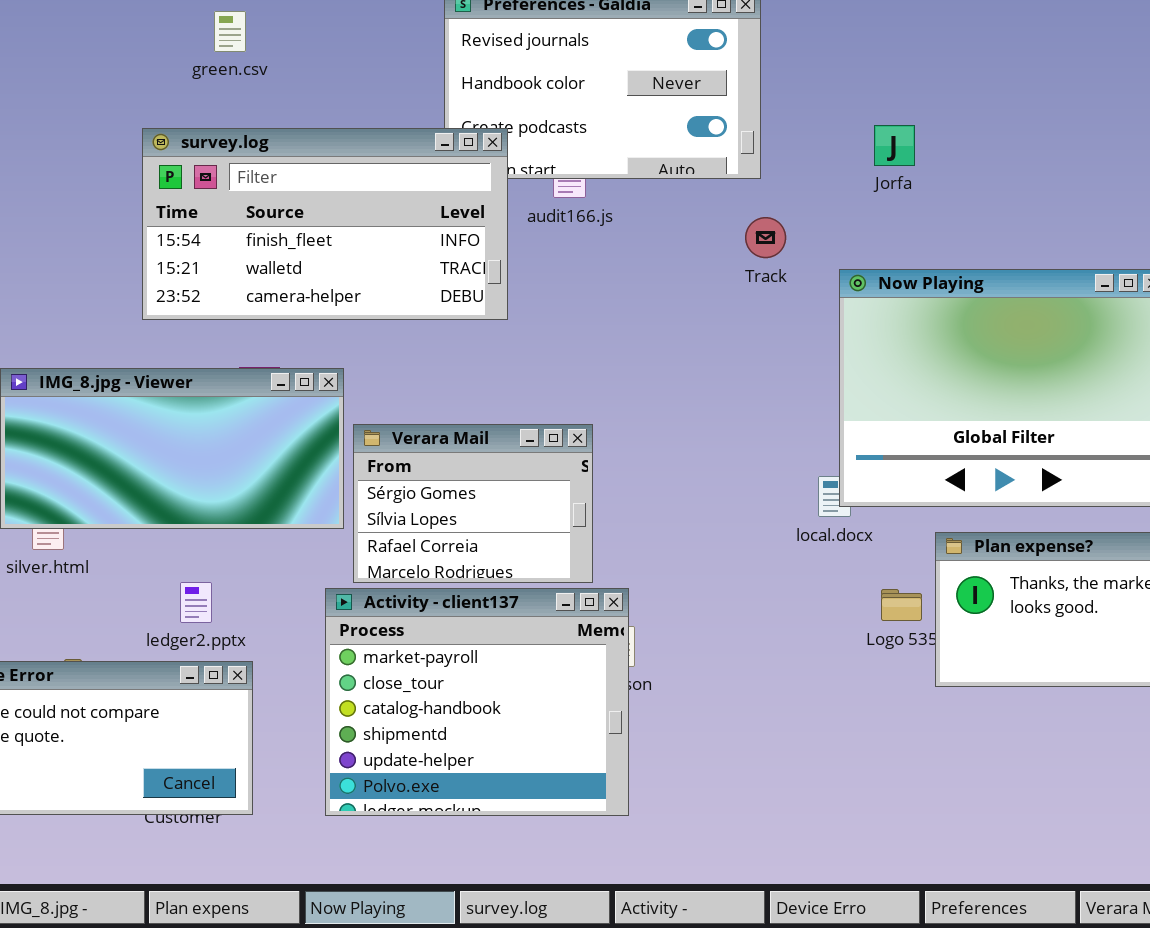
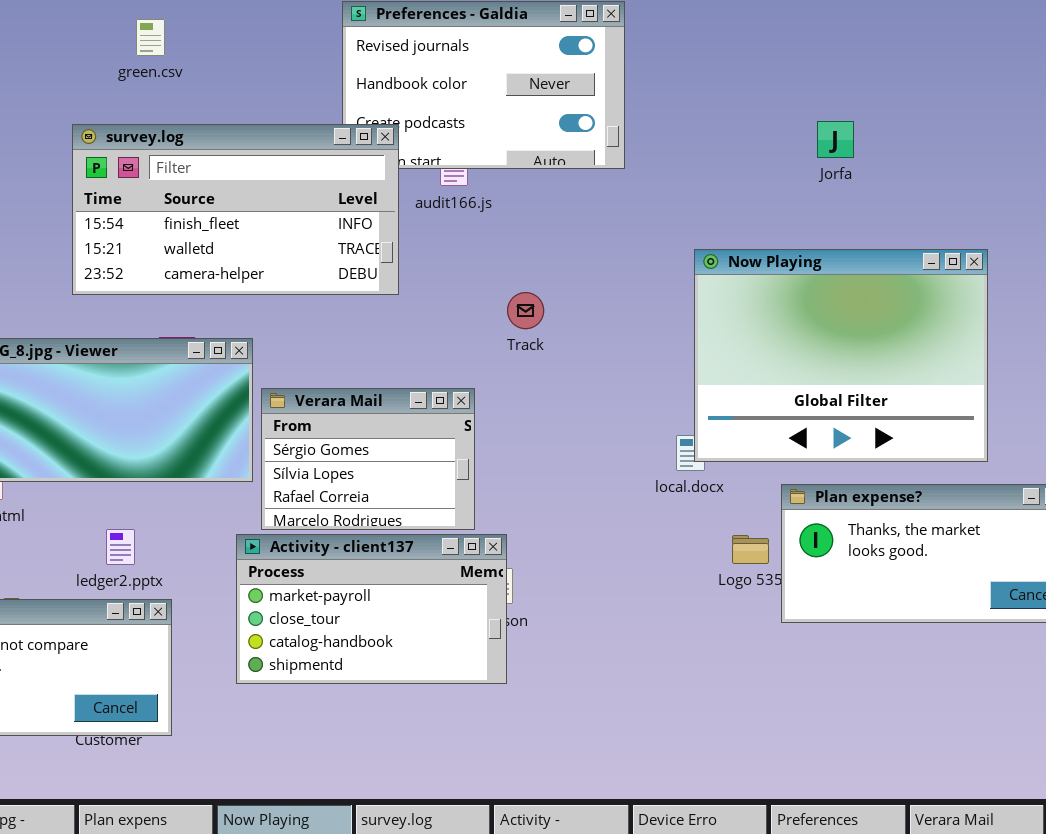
Jorfa: [874,125,915,166] -> [817,121,854,158], moved
Track: [745,217,786,258] -> [507,292,544,329], moved
Activity - client137: [325,588,629,816] -> [236,534,507,684], resized

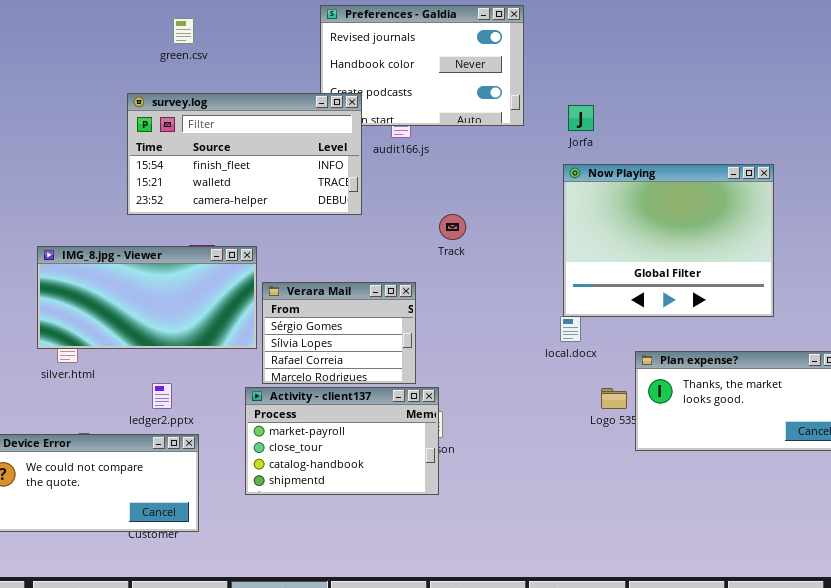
Jorfa: [817,121,854,158] -> [568,105,594,131], moved
Now Playing: [694,249,988,462] -> [563,164,774,317], moved

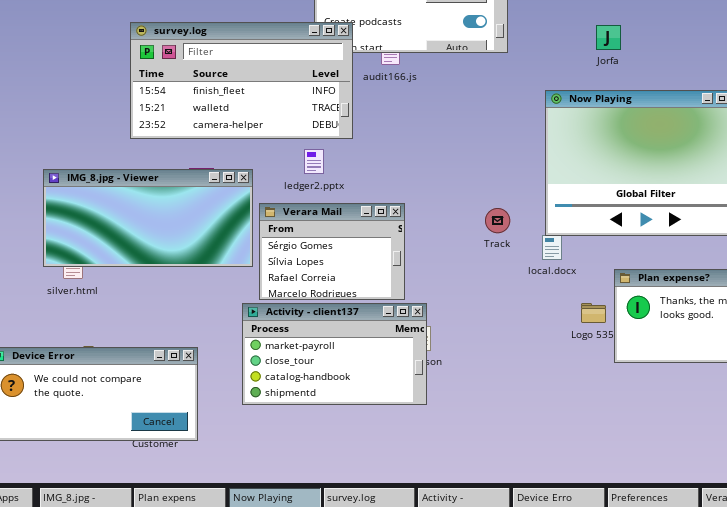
Jorfa: [568,105,594,131] -> [596,25,621,50], moved
Track: [439,214,466,240] -> [485,208,510,233], moved
ledger2.pptx: [152,383,172,409] -> [304,149,324,174], moved

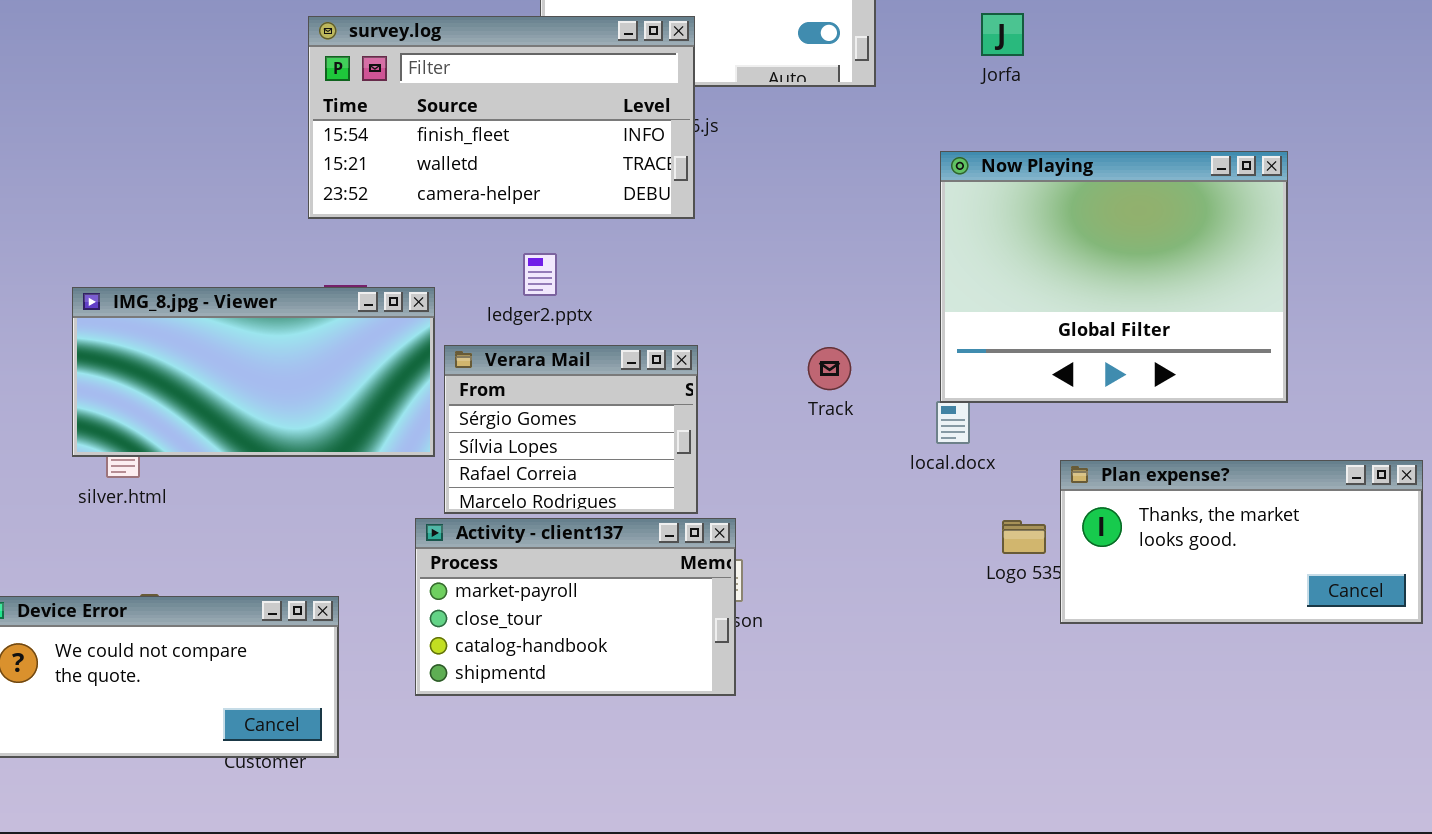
survey.log: [130,22,353,139] -> [308,16,695,219], moved
Jorfa: [596,25,621,50] -> [981,13,1024,56], moved
Track: [485,208,510,233] -> [808,347,851,390], moved

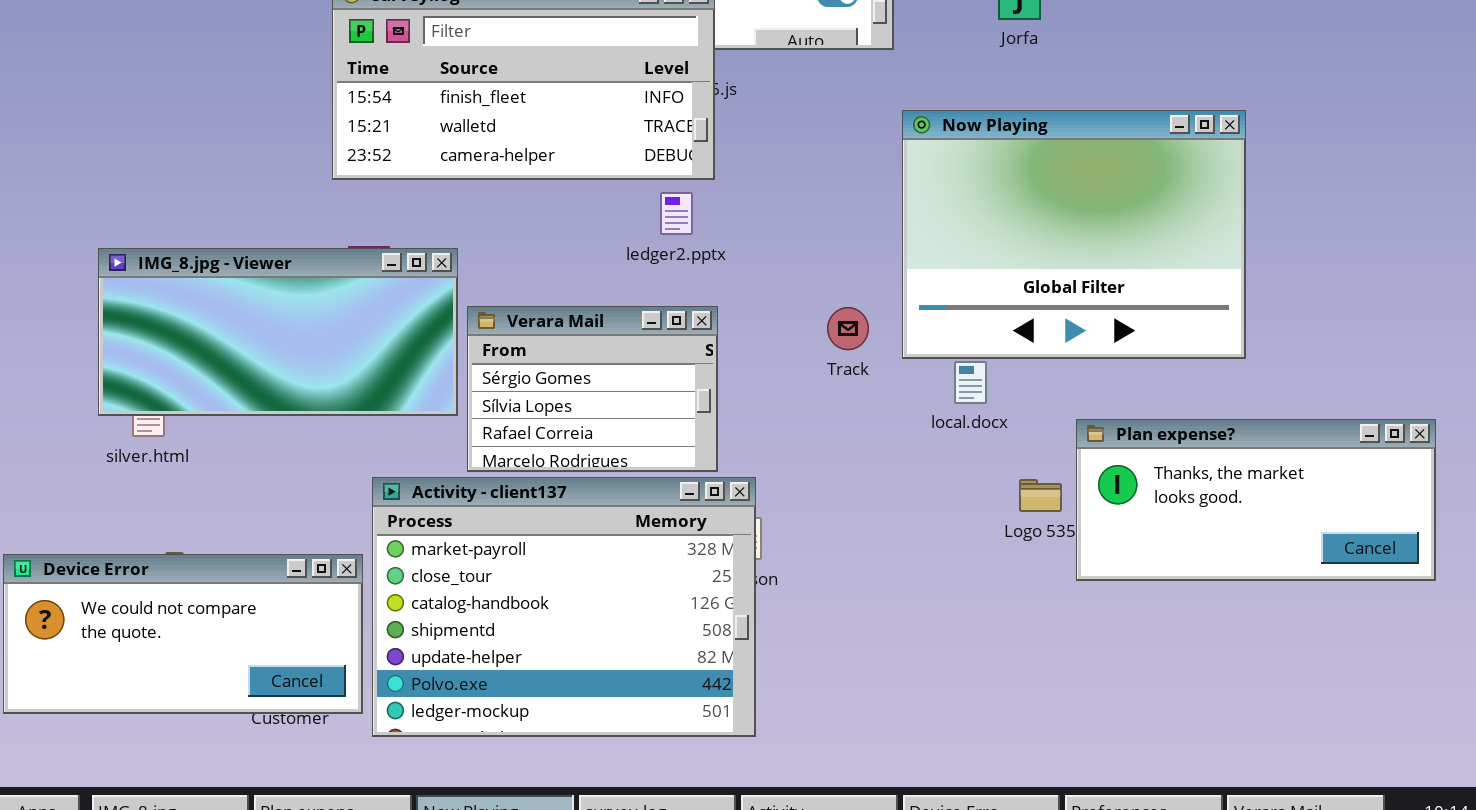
Now Playing: [940,151,1288,403] -> [902,110,1246,359], moved
ledger2.pptx: [523,253,557,296] -> [660,192,693,235], moved
Activity - client137: [415,518,736,696] -> [372,477,756,737], resized

